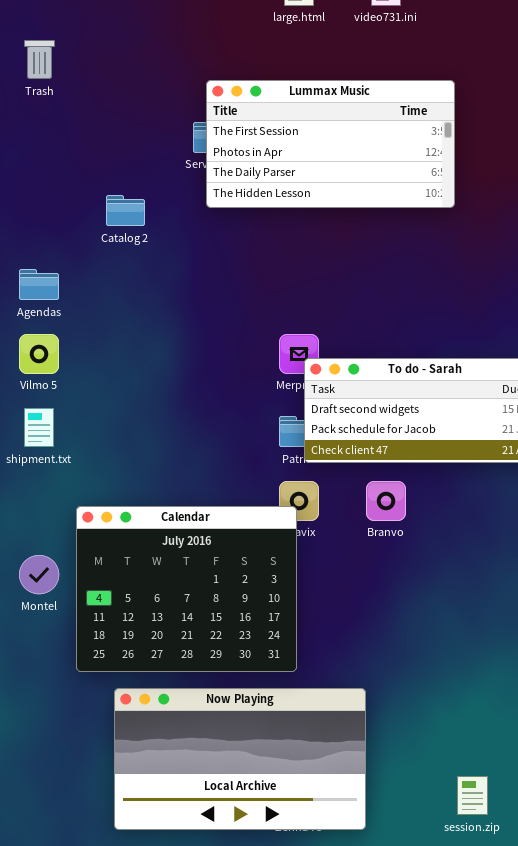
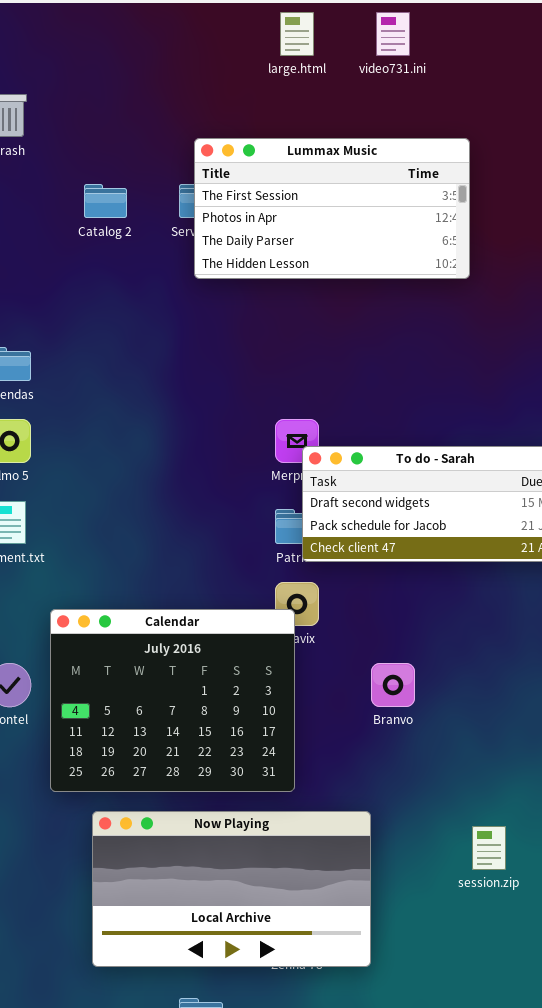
Catalog 2: [106,195,145,226] -> [84,184,127,218], moved
Branvo: [366,481,406,521] -> [371,663,415,707], moved
session.zip: [457,776,488,815] -> [472,826,506,870], moved

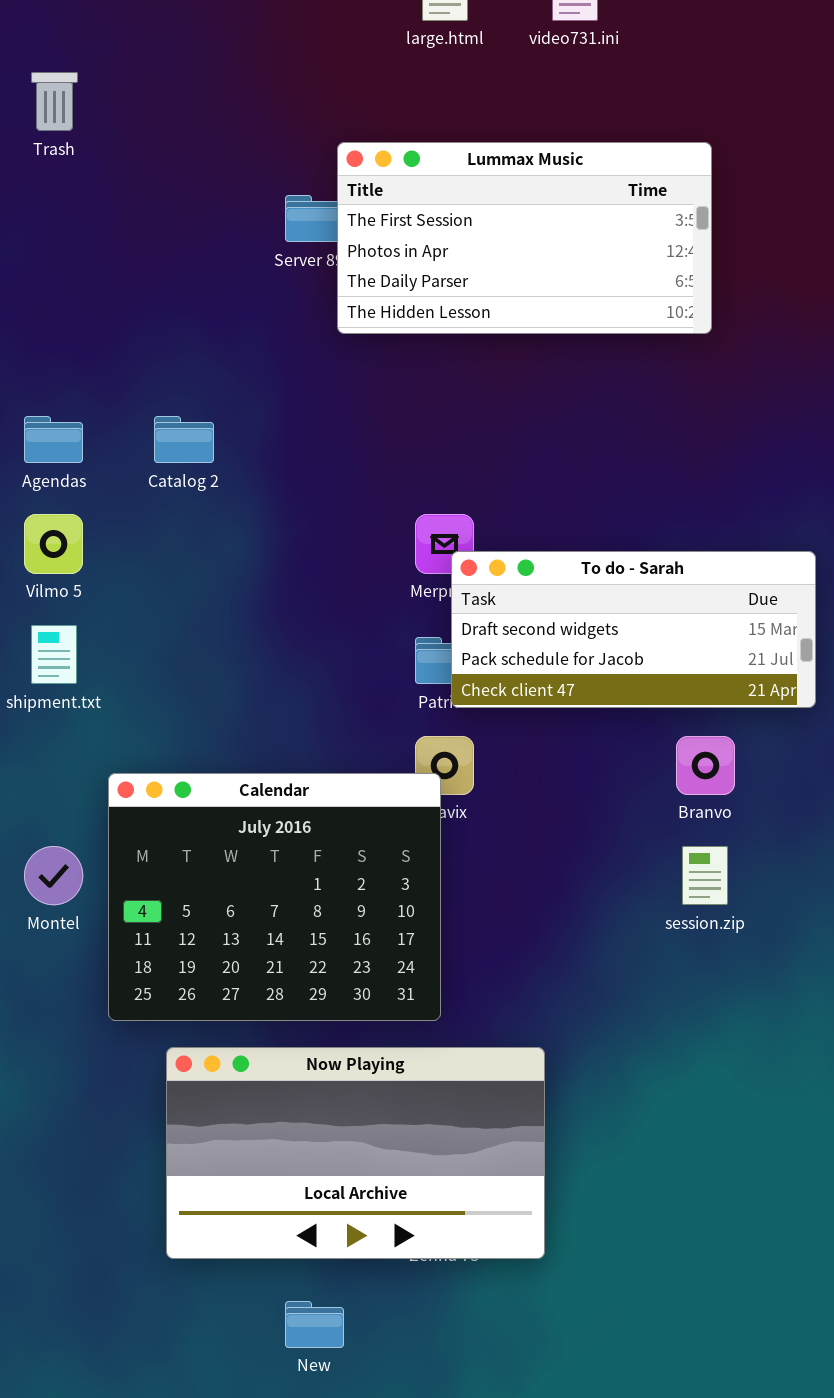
Lummax Music: [194,138,470,279] -> [337,142,712,334], moved
Catalog 2: [84,184,127,218] -> [154,416,214,463], moved
Branvo: [371,663,415,707] -> [676,736,735,795], moved
session.zip: [472,826,506,870] -> [682,846,728,905], moved

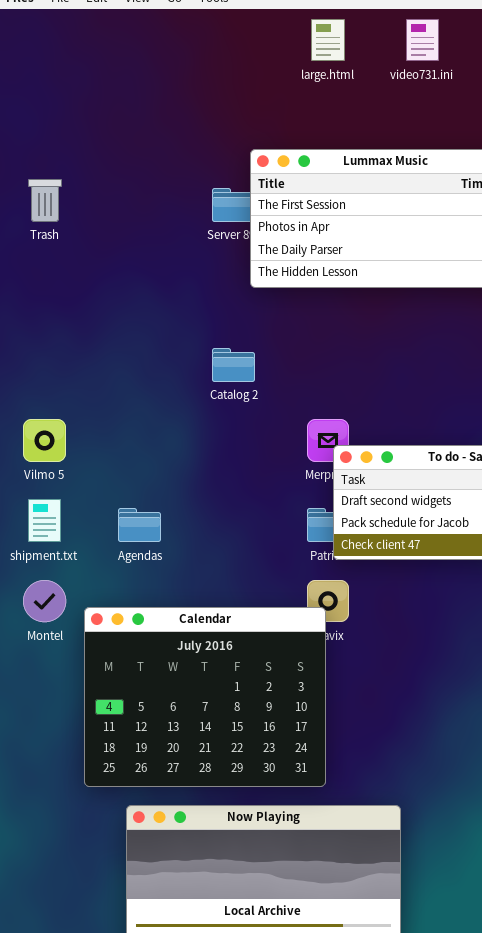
Trash: [31,72,78,131] -> [28,179,62,222], moved
Agendas: [24,416,83,463] -> [118,508,161,542], moved
Catalog 2: [154,416,214,463] -> [212,348,255,382], moved
Montel: [24,846,83,905] -> [23,580,66,622], moved

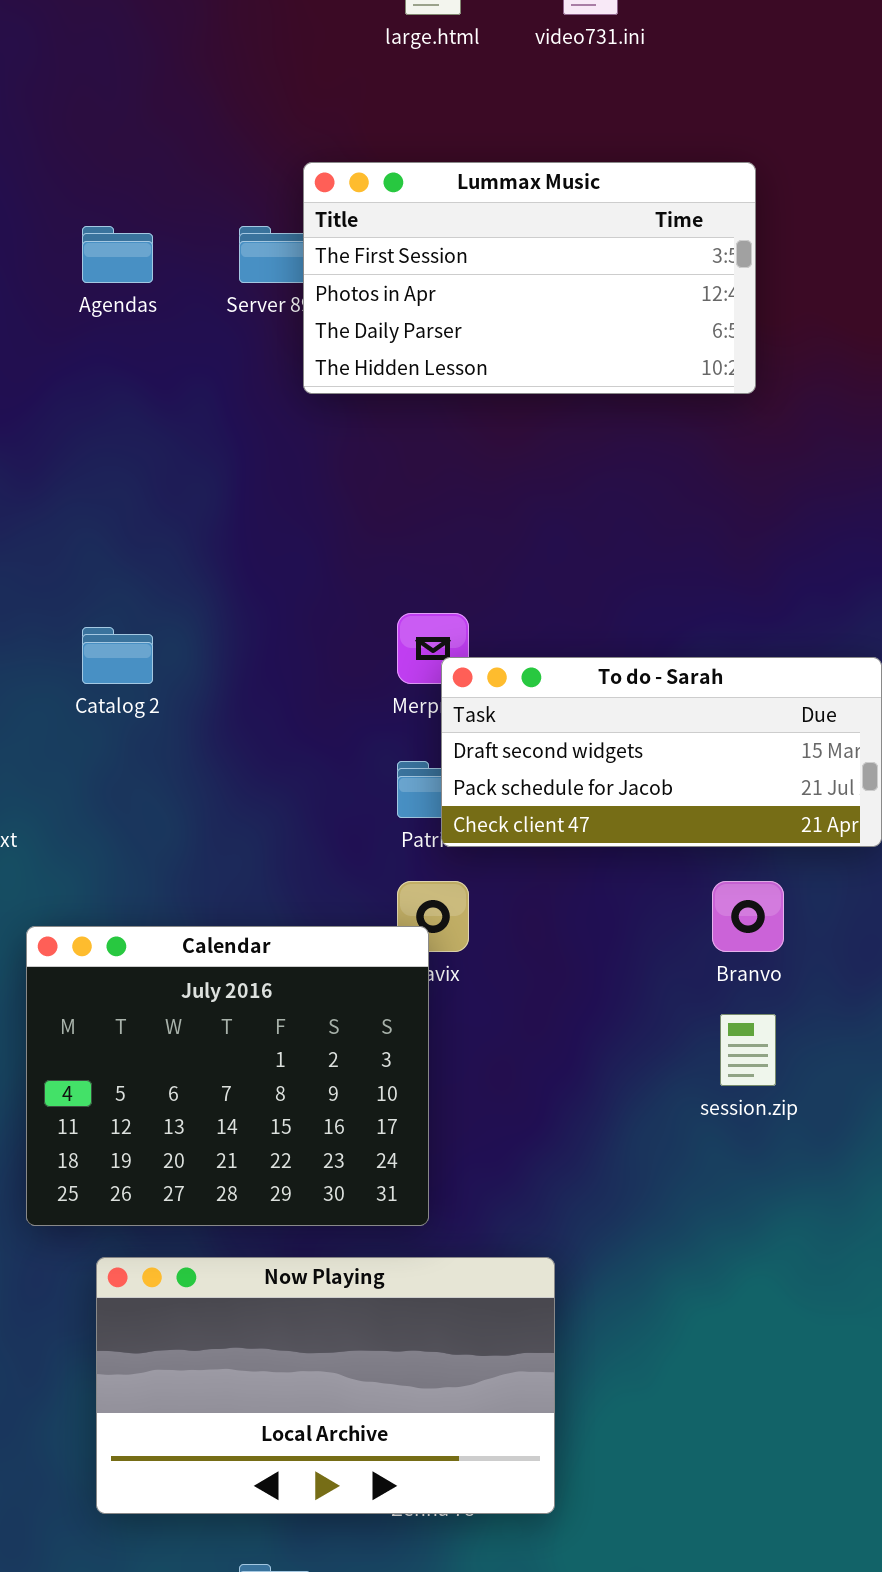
Catalog 2: [212,348,255,382] -> [82,627,153,684], moved
Agendas: [118,508,161,542] -> [82,226,153,283], moved

